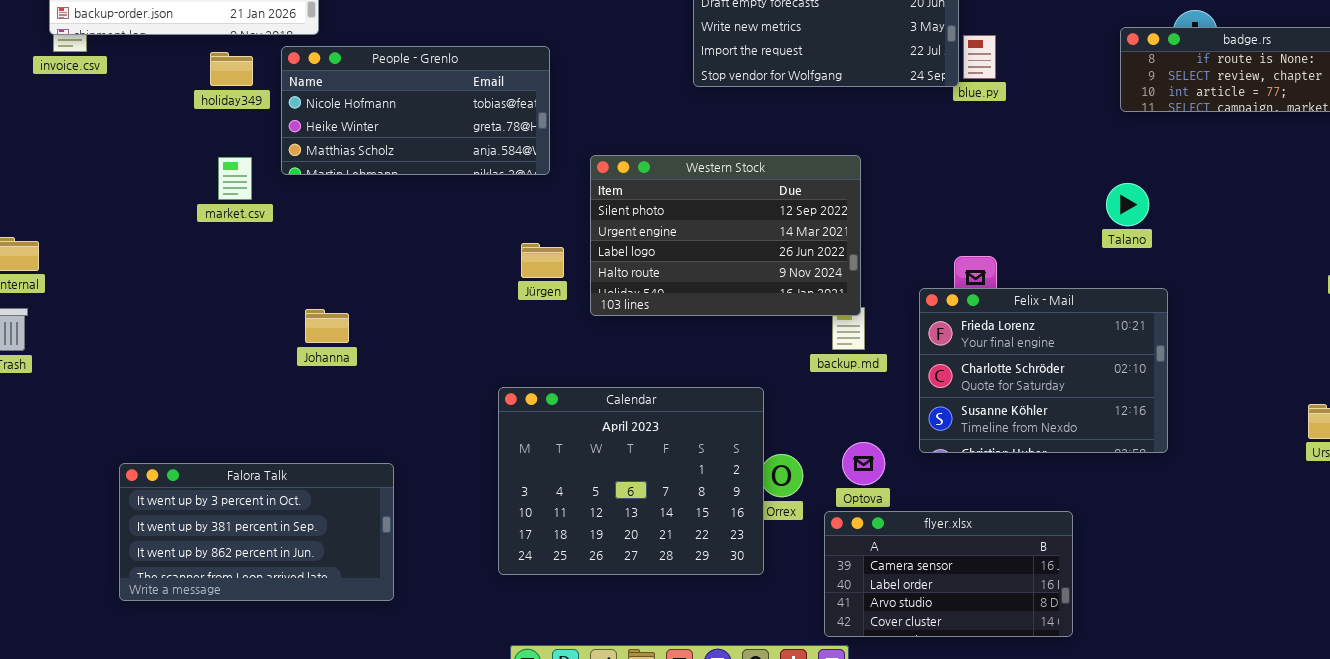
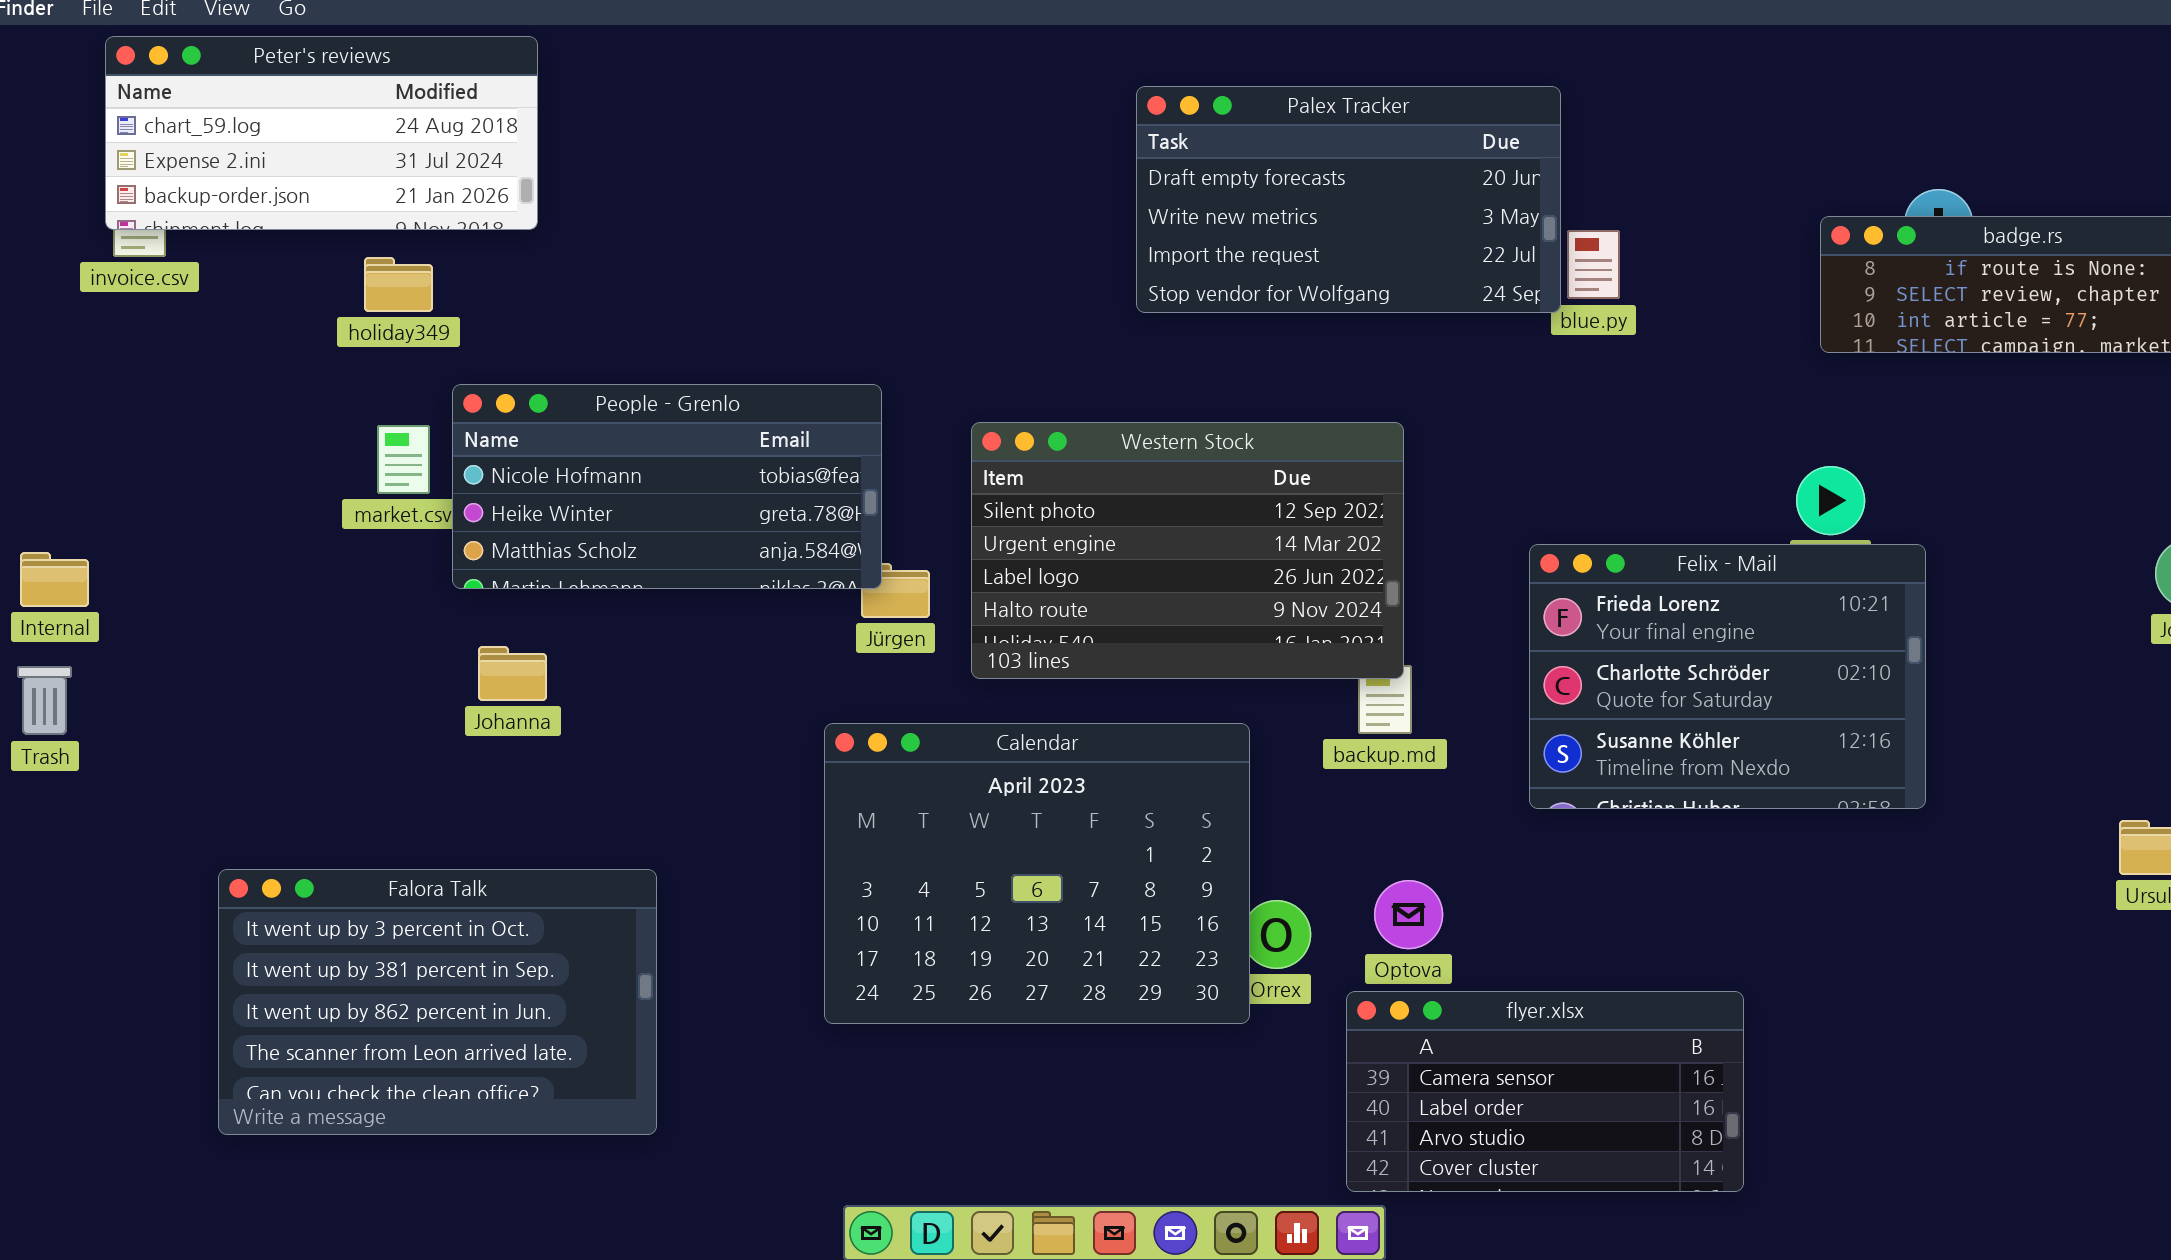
People - Grenlo: [281,46,550,175] -> [452,384,882,589], moved
Felix - Mail: [919,288,1168,453] -> [1529,544,1926,809], moved
Johanna: [305,309,349,343] -> [478,646,547,701], moved
Calendar: [498,387,764,575] -> [824,723,1250,1024], moved
Falora Talk: [119,463,394,601] -> [218,869,657,1135], resized

